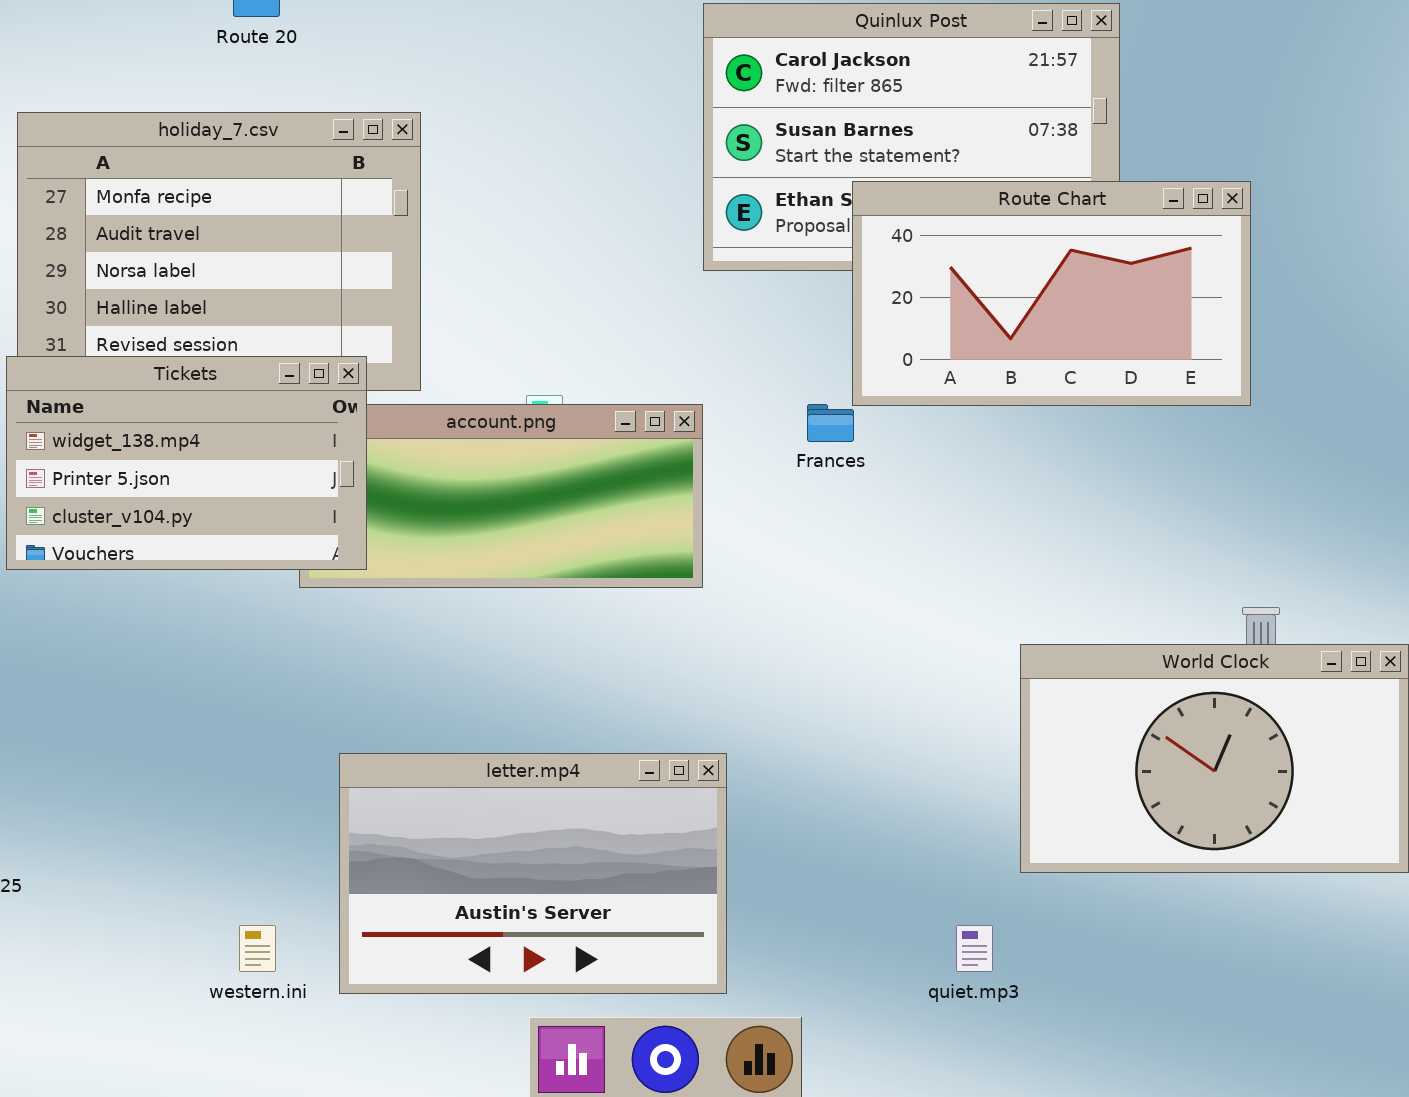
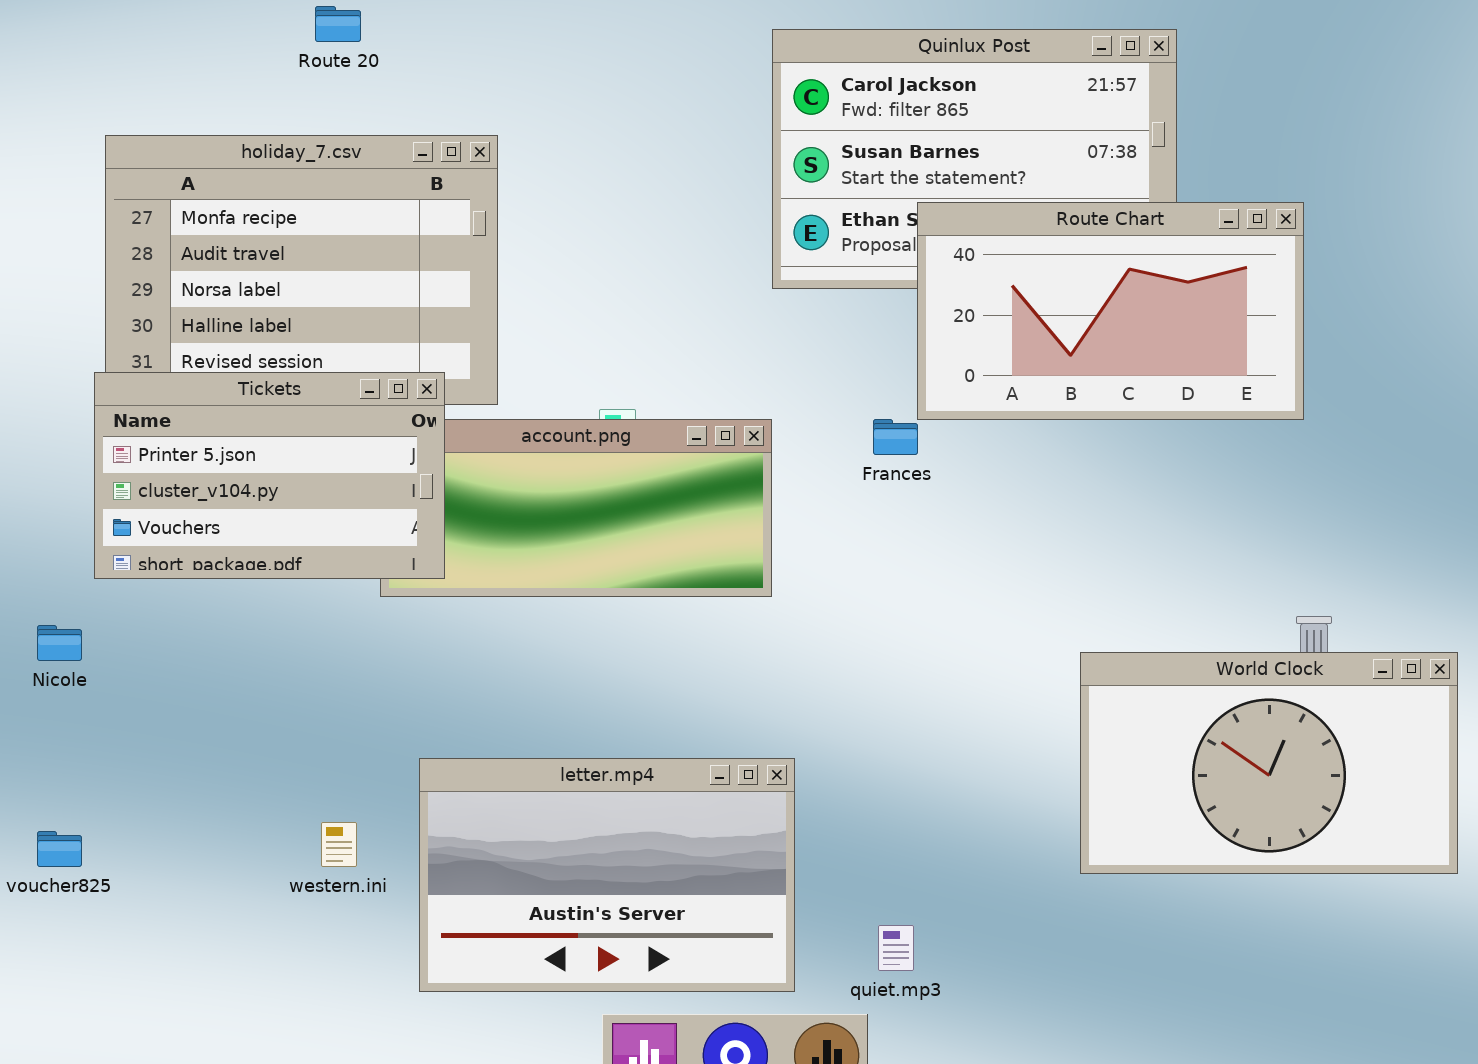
Tickets: [6,356,367,570] -> [94,372,445,579], scrolled down 1 row
western.ini: [239,925,276,972] -> [321,822,357,867], moved
quiet.mp3: [956,925,993,972] -> [878,925,914,971], moved

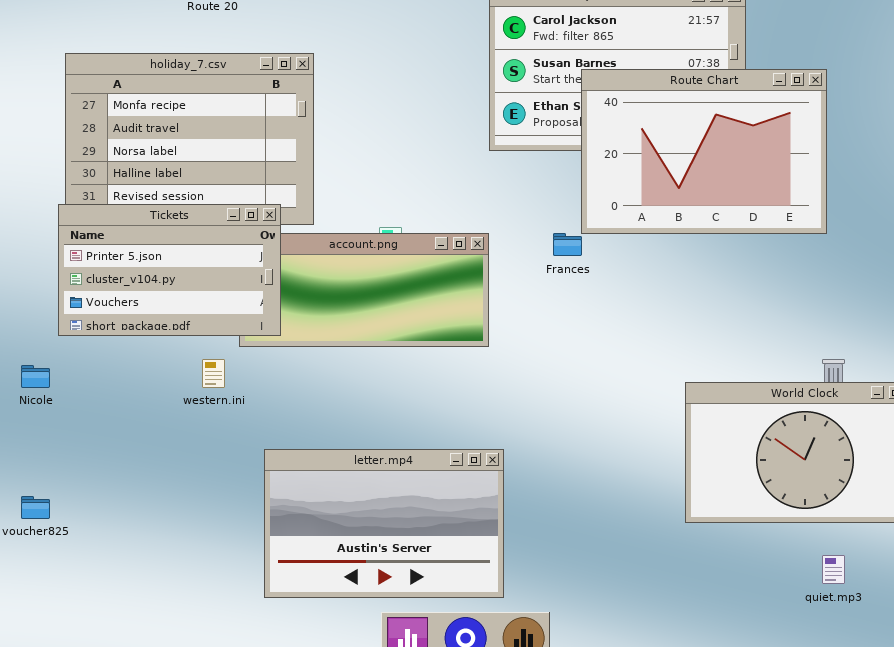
Route Chart: [917,202,1304,420] -> [581,69,827,234], resized
western.ini: [321,822,357,867] -> [202,359,225,388], moved
quiet.mp3: [878,925,914,971] -> [822,555,845,584], moved

